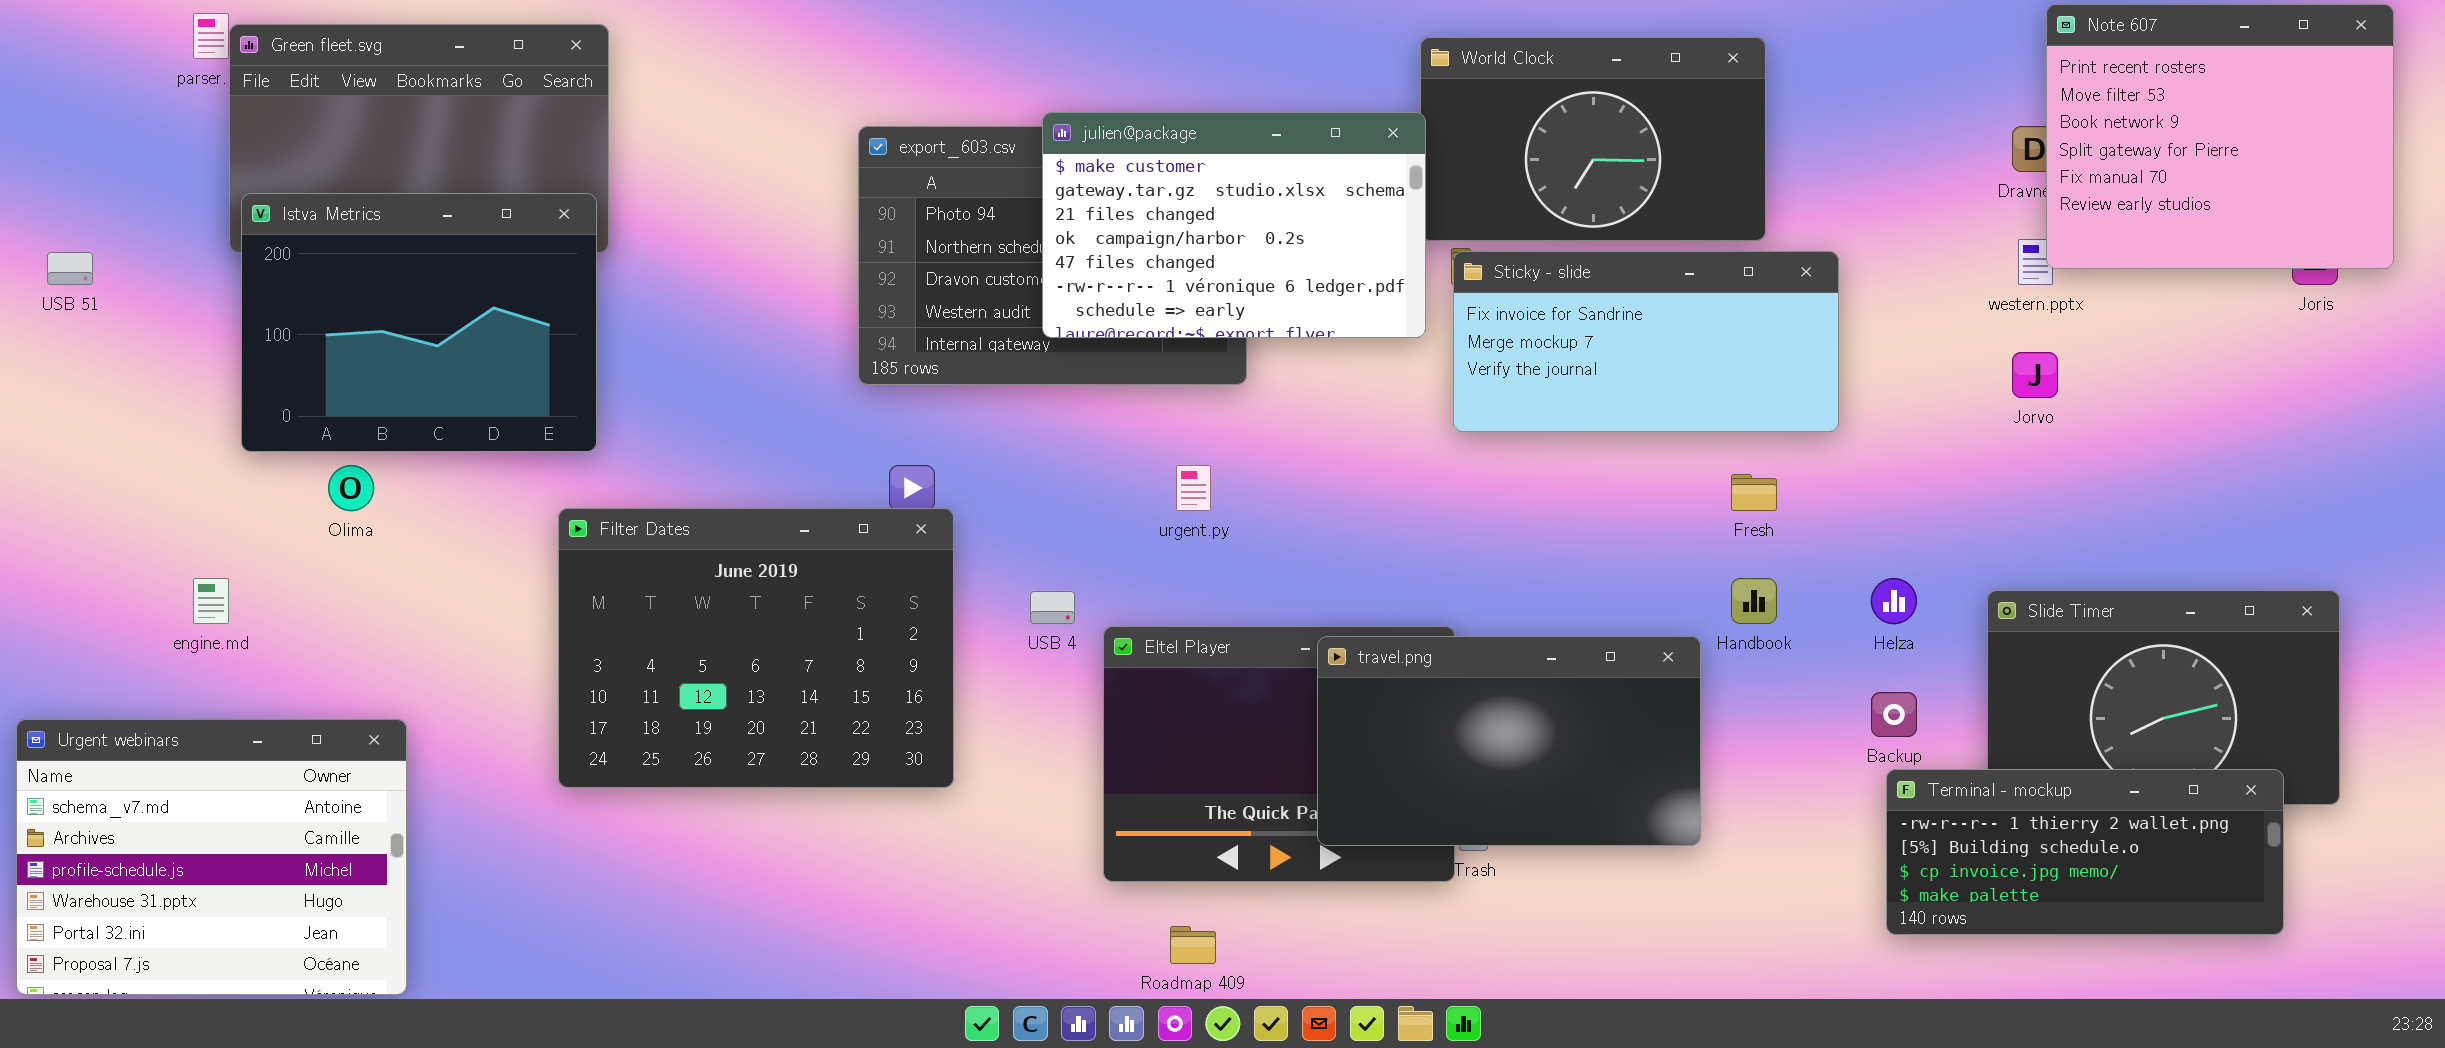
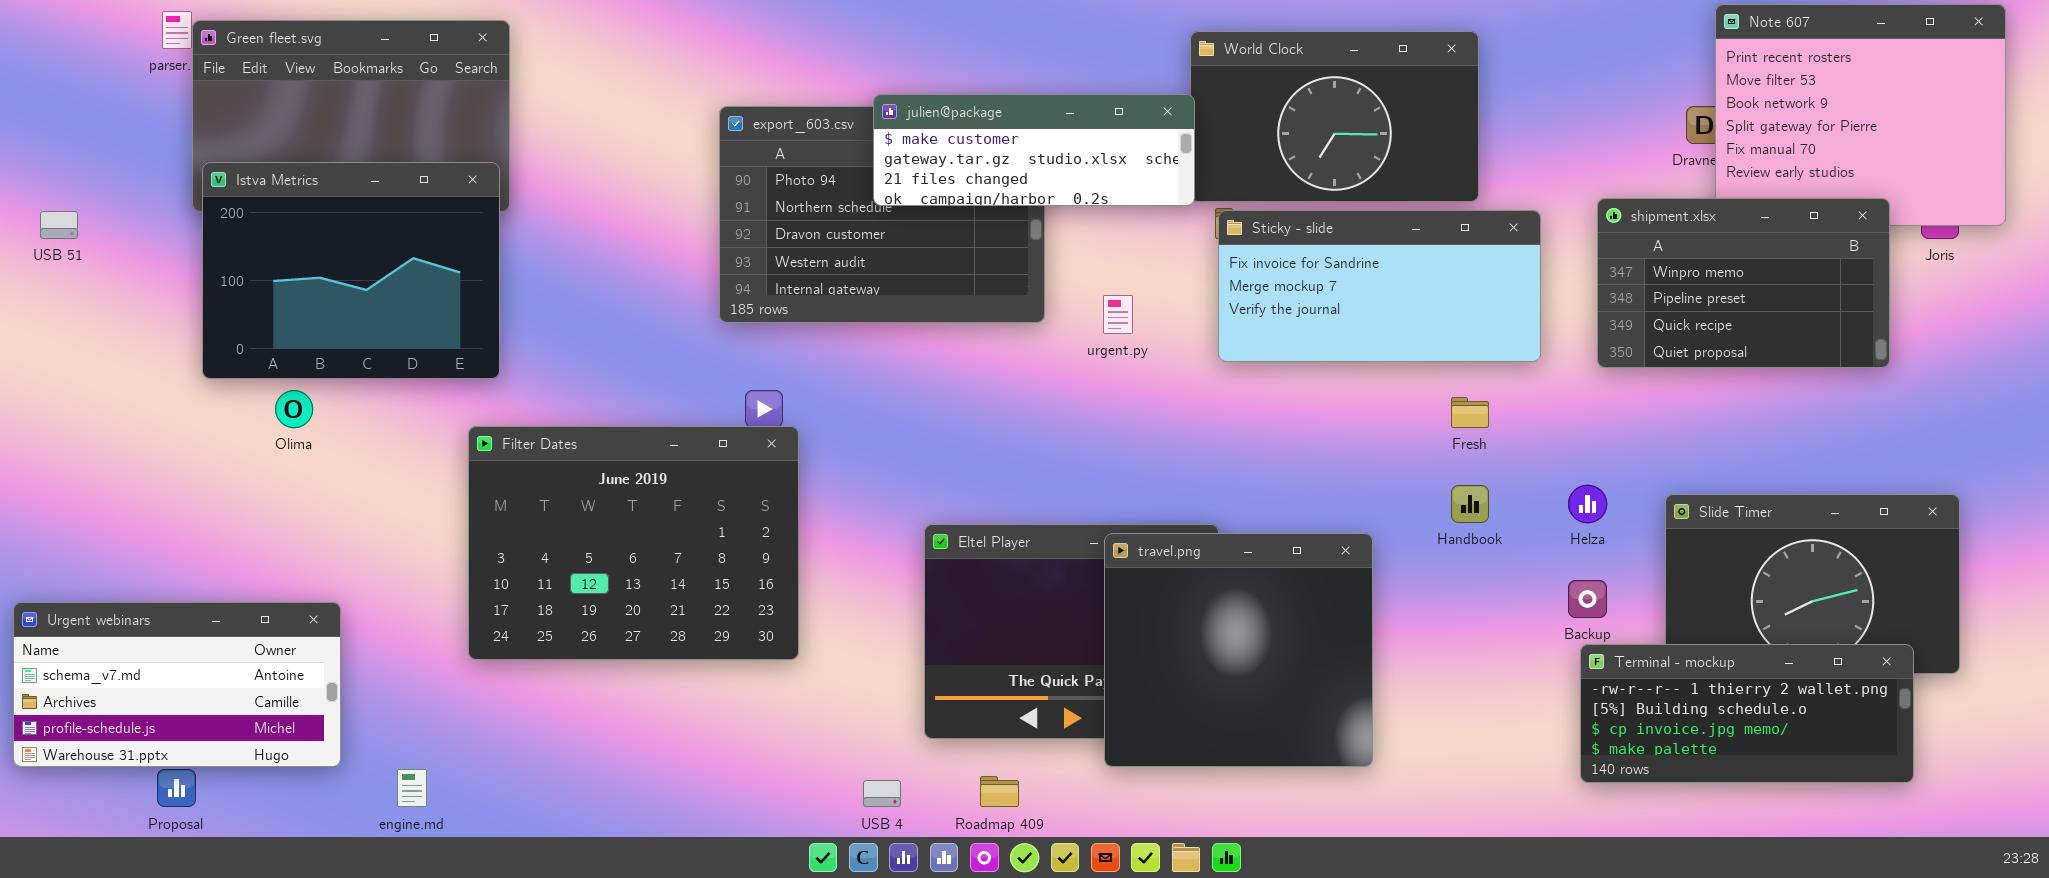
julien@package: [1042,112,1426,338] -> [873,94,1195,206], resized
shipment.xlsx: none -> [1597,198,1890,368], opened
urgent.py: [1176,465,1211,511] -> [1103,295,1133,334], moved
engine.md: [193,578,229,624] -> [397,769,427,807], moved
USB 4: [1030,591,1075,624] -> [863,780,901,807], moved
travel.png: [1317,636,1701,846] -> [1104,533,1373,767], resized
Urgent webinars: [16,719,407,995] -> [13,602,341,767], resized

